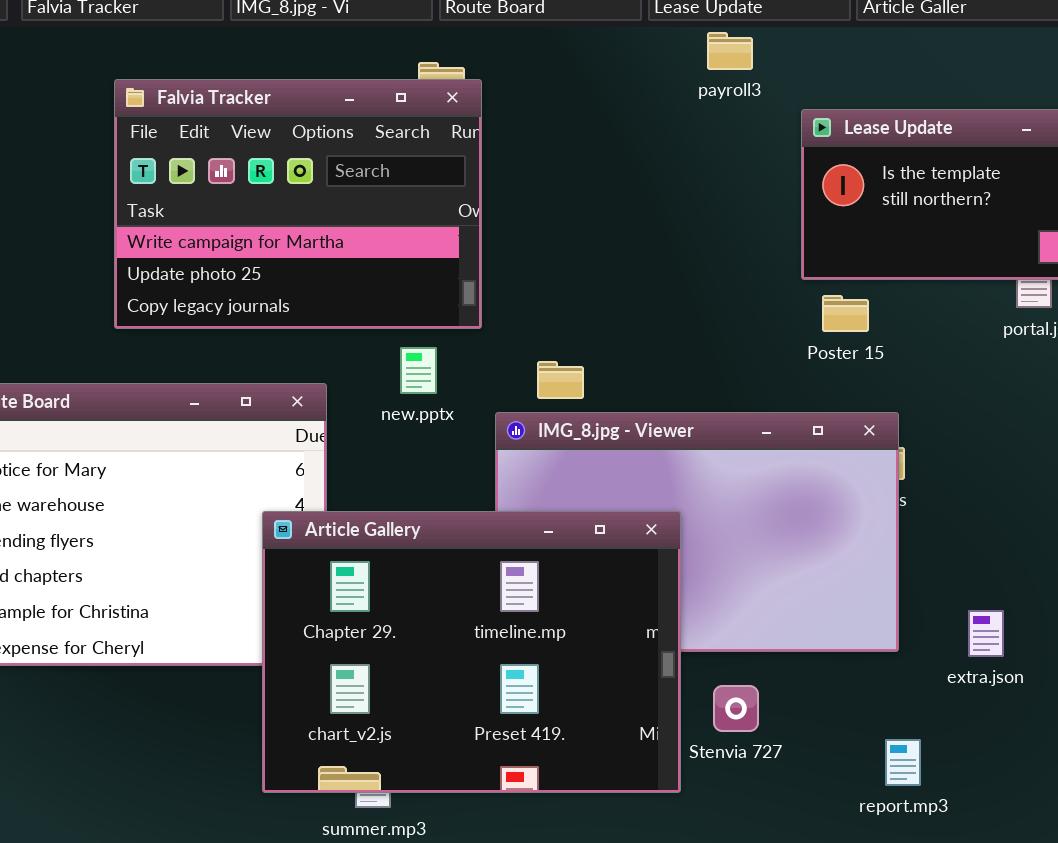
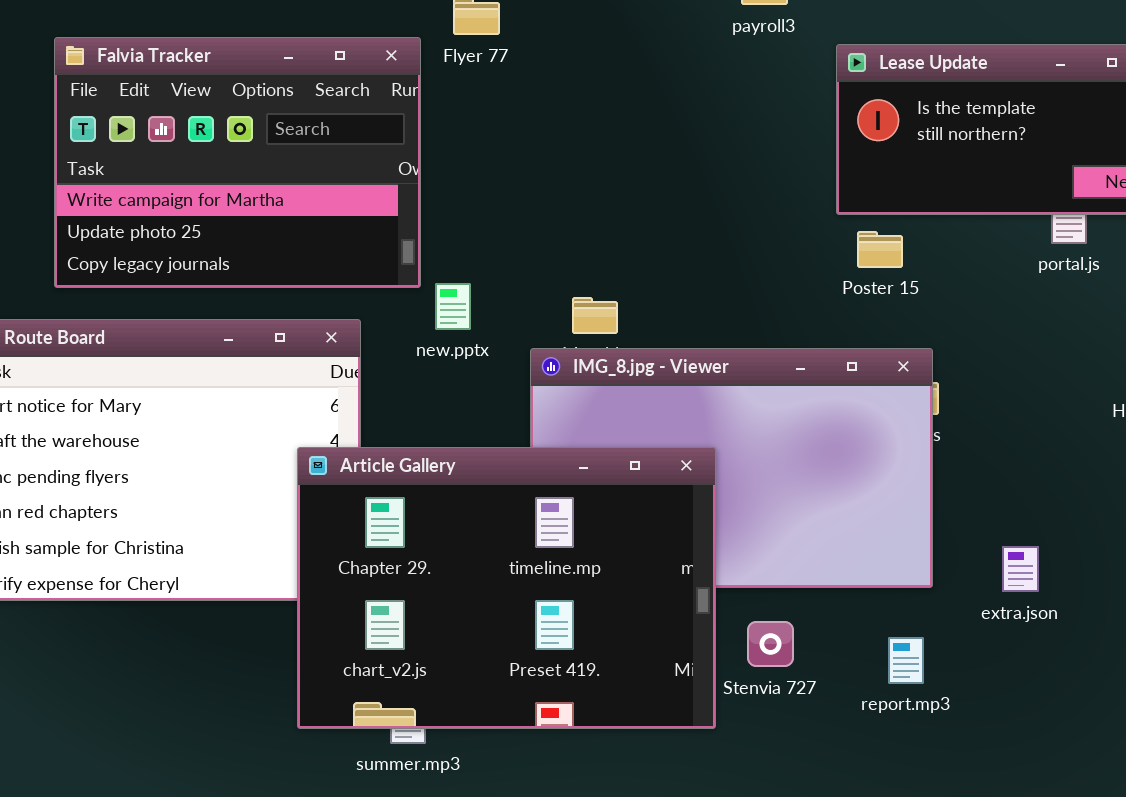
Falvia Tracker: [114,79,482,329] -> [54,37,421,288], moved
report.mp3: [885,739,921,786] -> [888,637,924,684], moved

